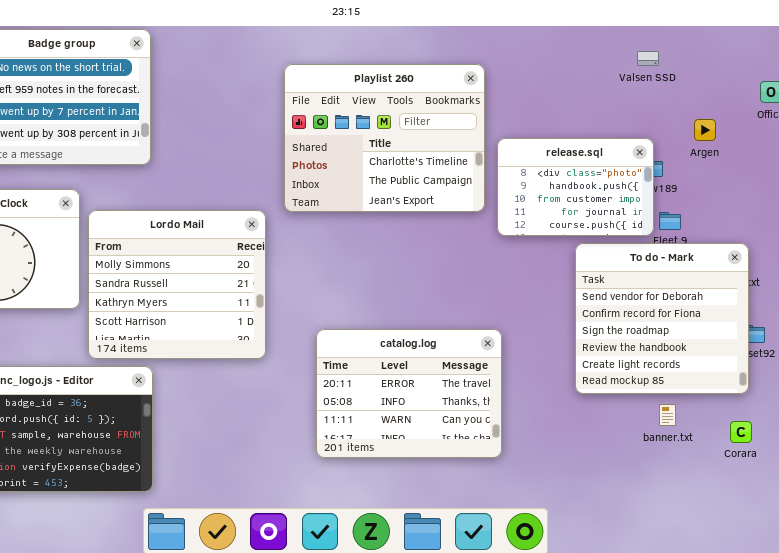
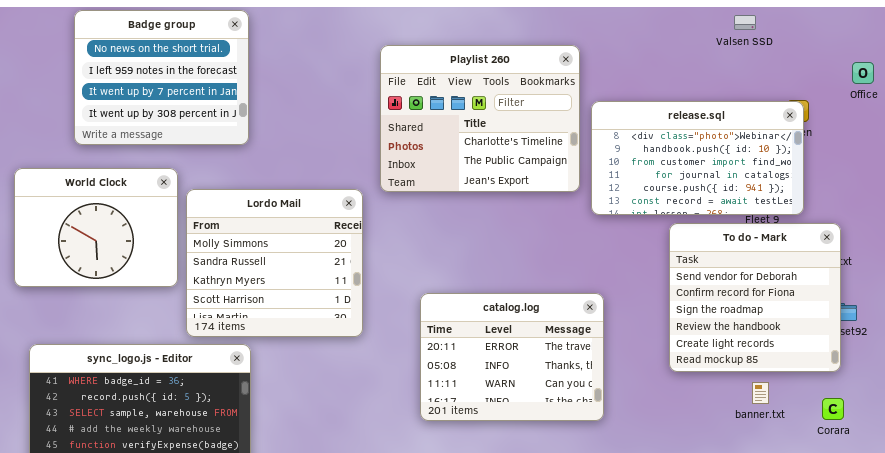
Valsen SSD: [637,51,659,66] -> [734,15,756,30], moved
release.sql: [497,138,654,236] -> [591,101,804,215], resized
catalog.log: [316,329,502,458] -> [420,293,604,421], moved

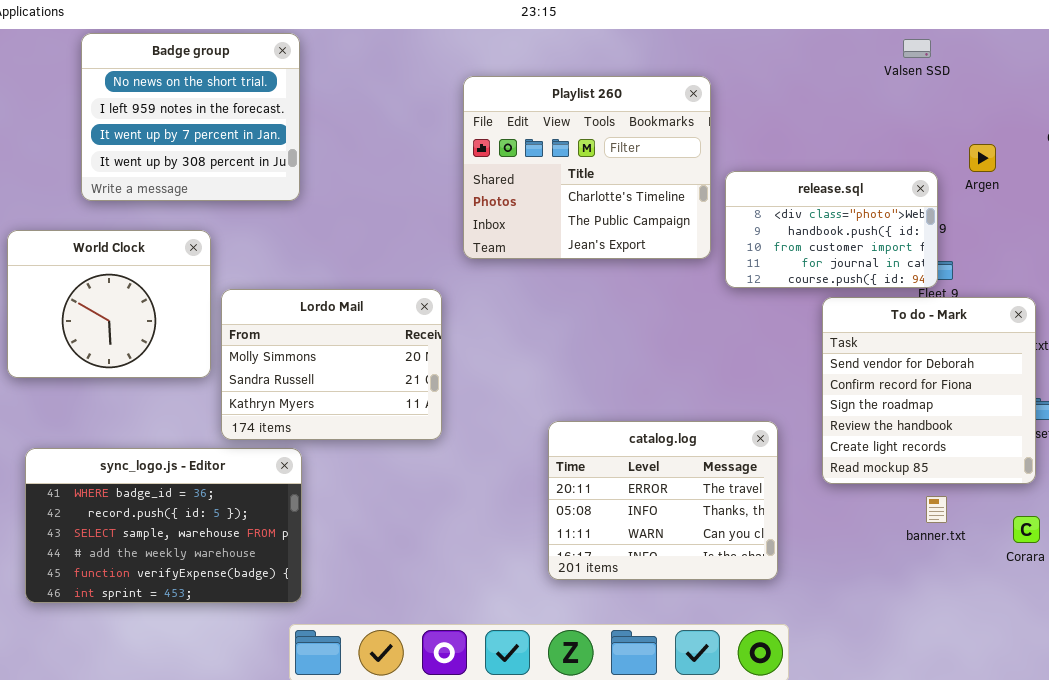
release.sql: [591,101,804,215] -> [725,171,938,288], resized
Lordo Mail: [186,189,363,337] -> [221,289,442,440], resized
catalog.log: [420,293,604,421] -> [548,421,778,580], moved

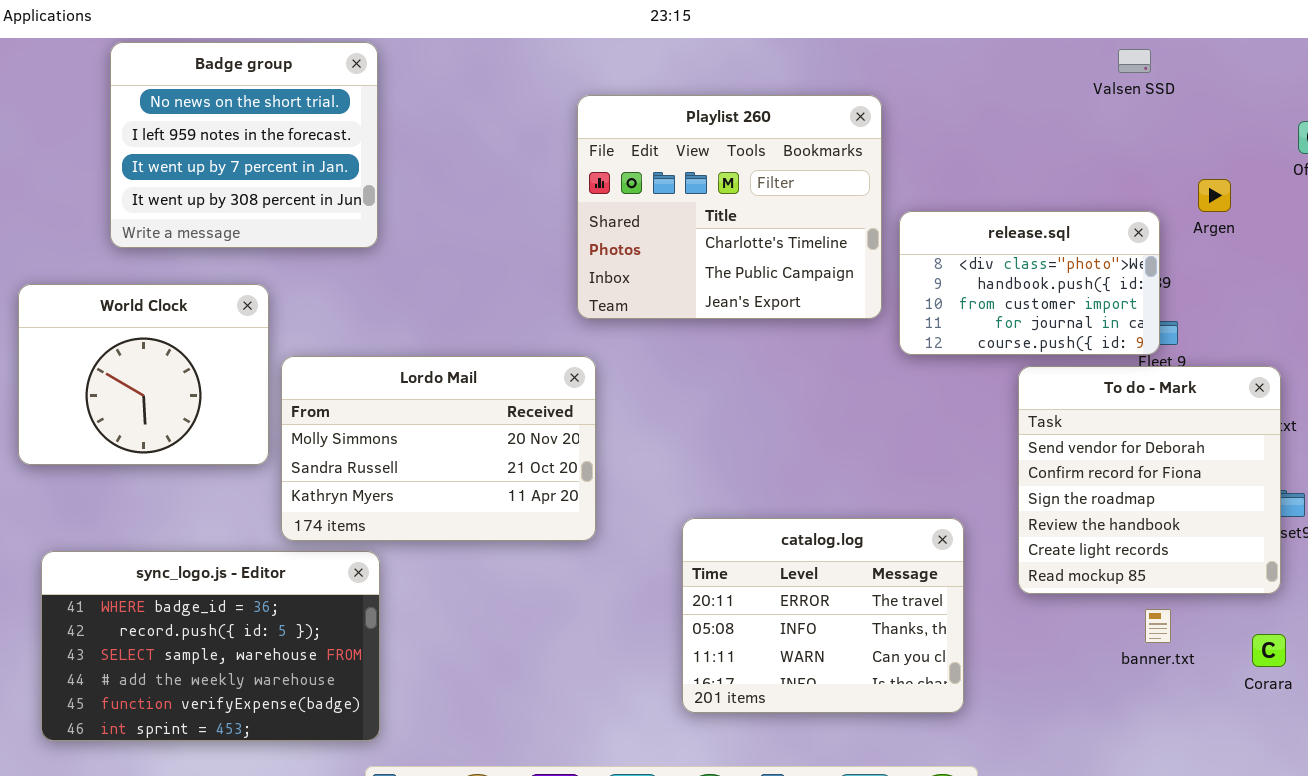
Lordo Mail: [221,289,442,440] -> [281,356,596,541], resized

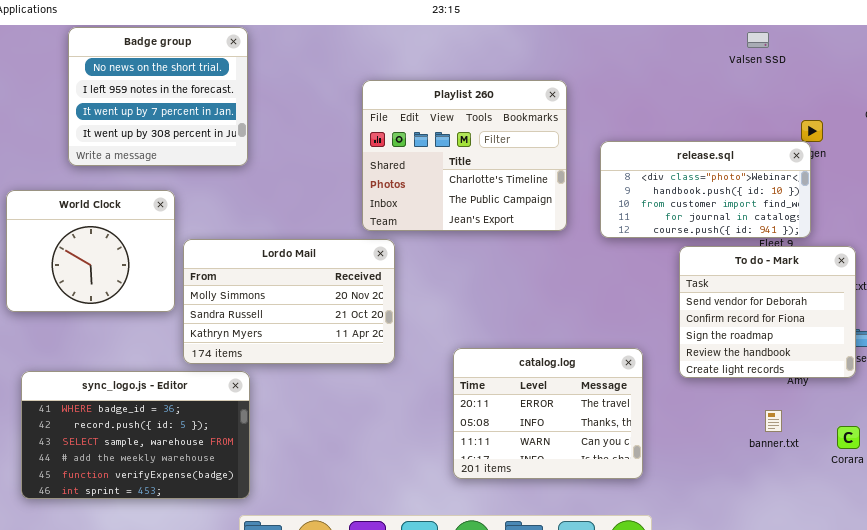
Playlist 260: [577,95,882,319] -> [362,80,567,231], moved
release.sql: [899,211,1160,355] -> [600,141,811,238], resized
To do - Mark: [1018,366,1281,594] -> [679,246,856,378], resized

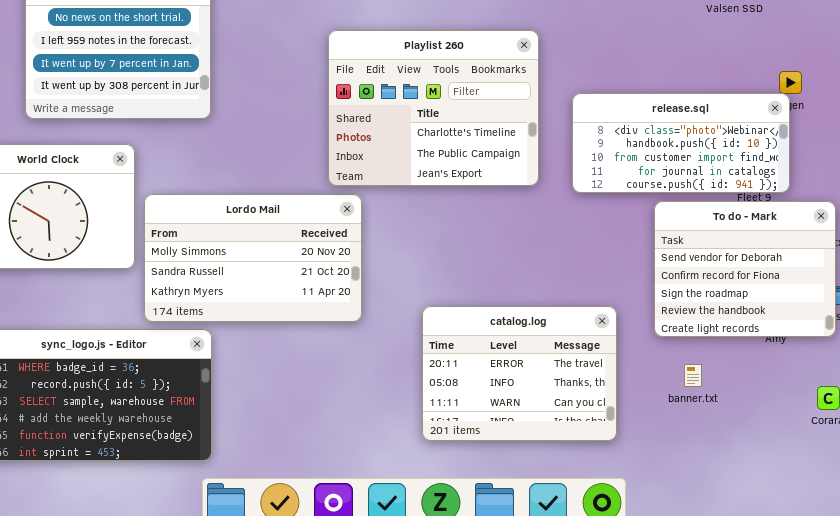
banner.txt: [765,410,782,432] -> [684,364,702,387], moved

